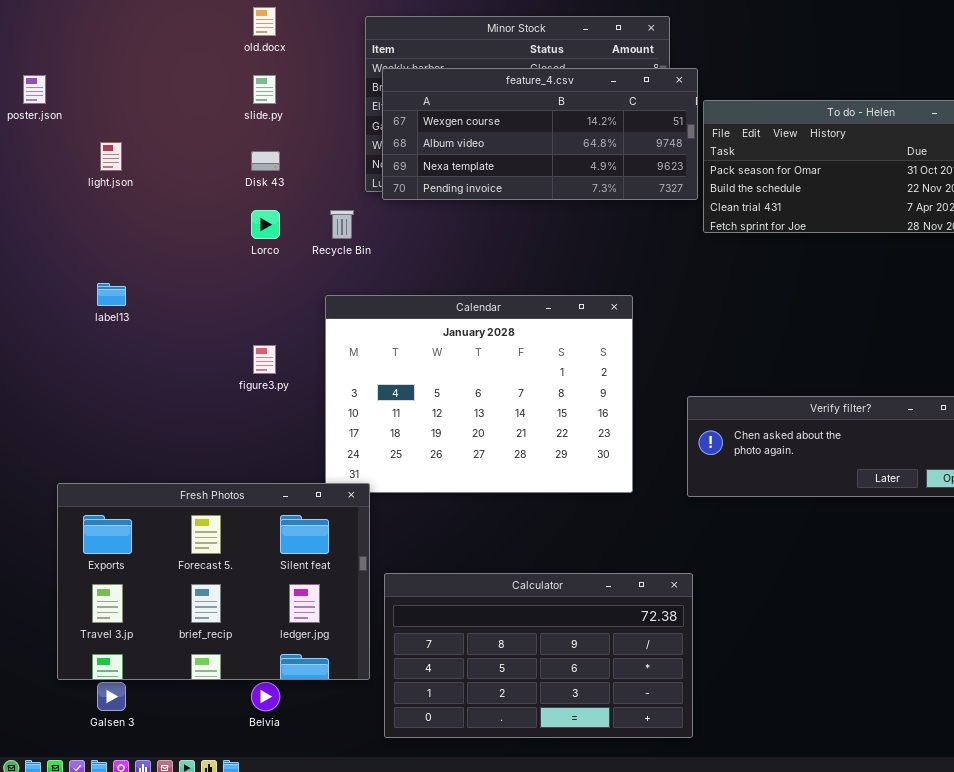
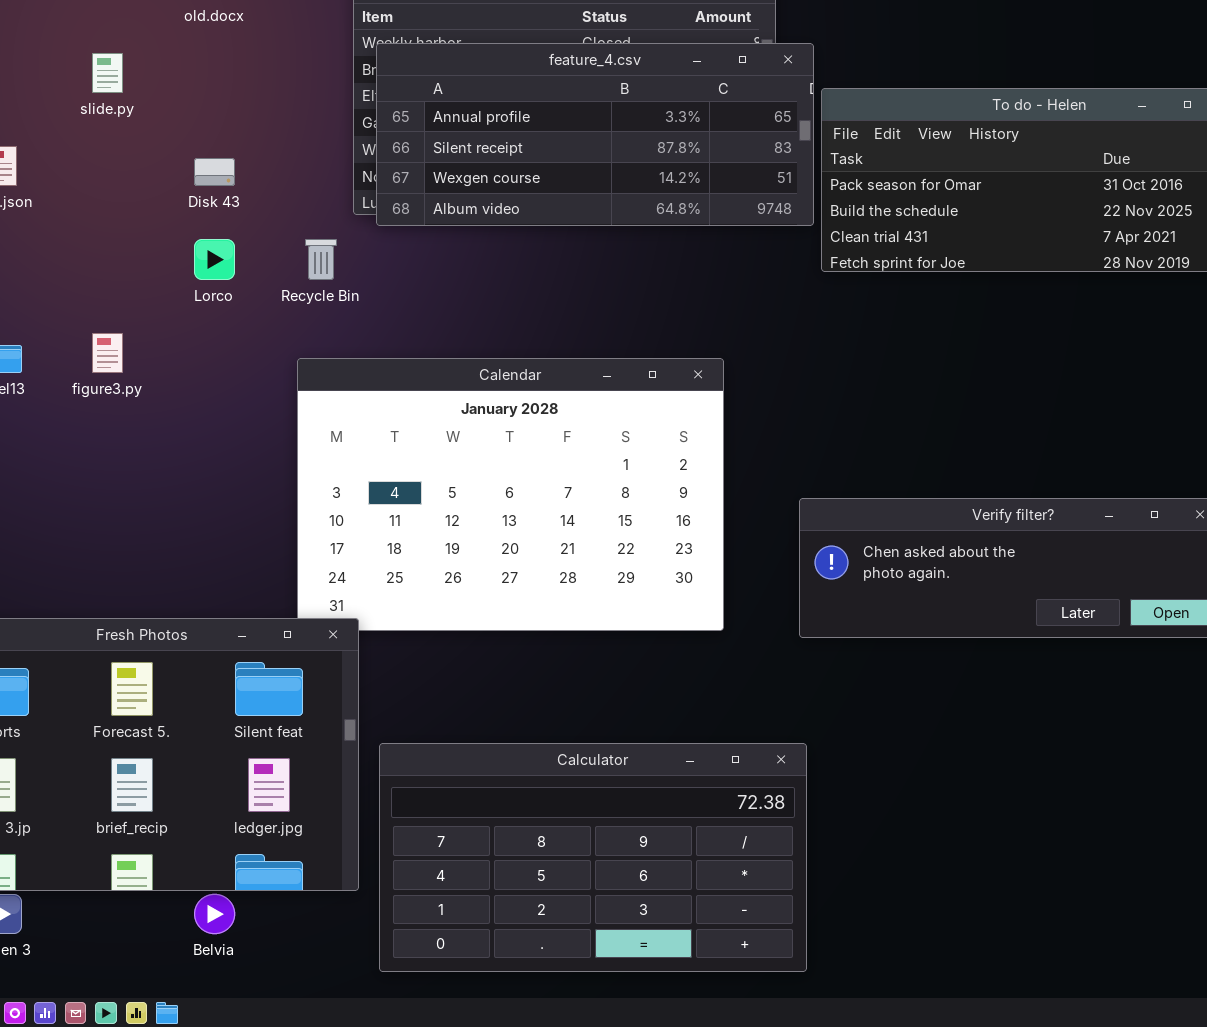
feature_4.csv: [382,68,698,200] -> [376,43,814,226], scrolled up 2 rows
slide.py: [253,75,276,104] -> [92,53,123,93], moved
figure3.py: [253,345,276,374] -> [92,333,123,373], moved

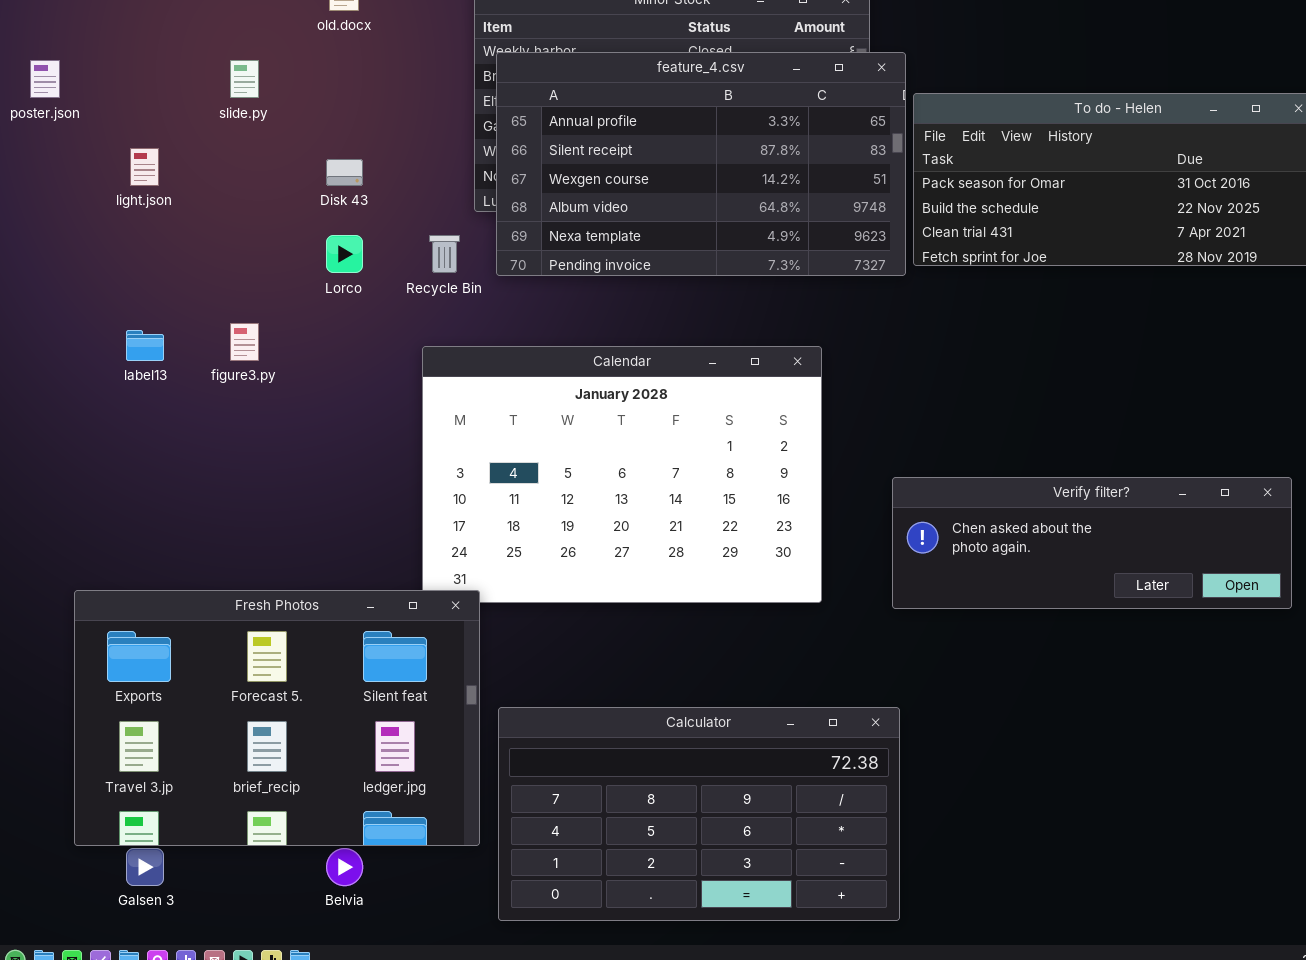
feature_4.csv: [376,43,814,226] -> [496,52,906,276], resized

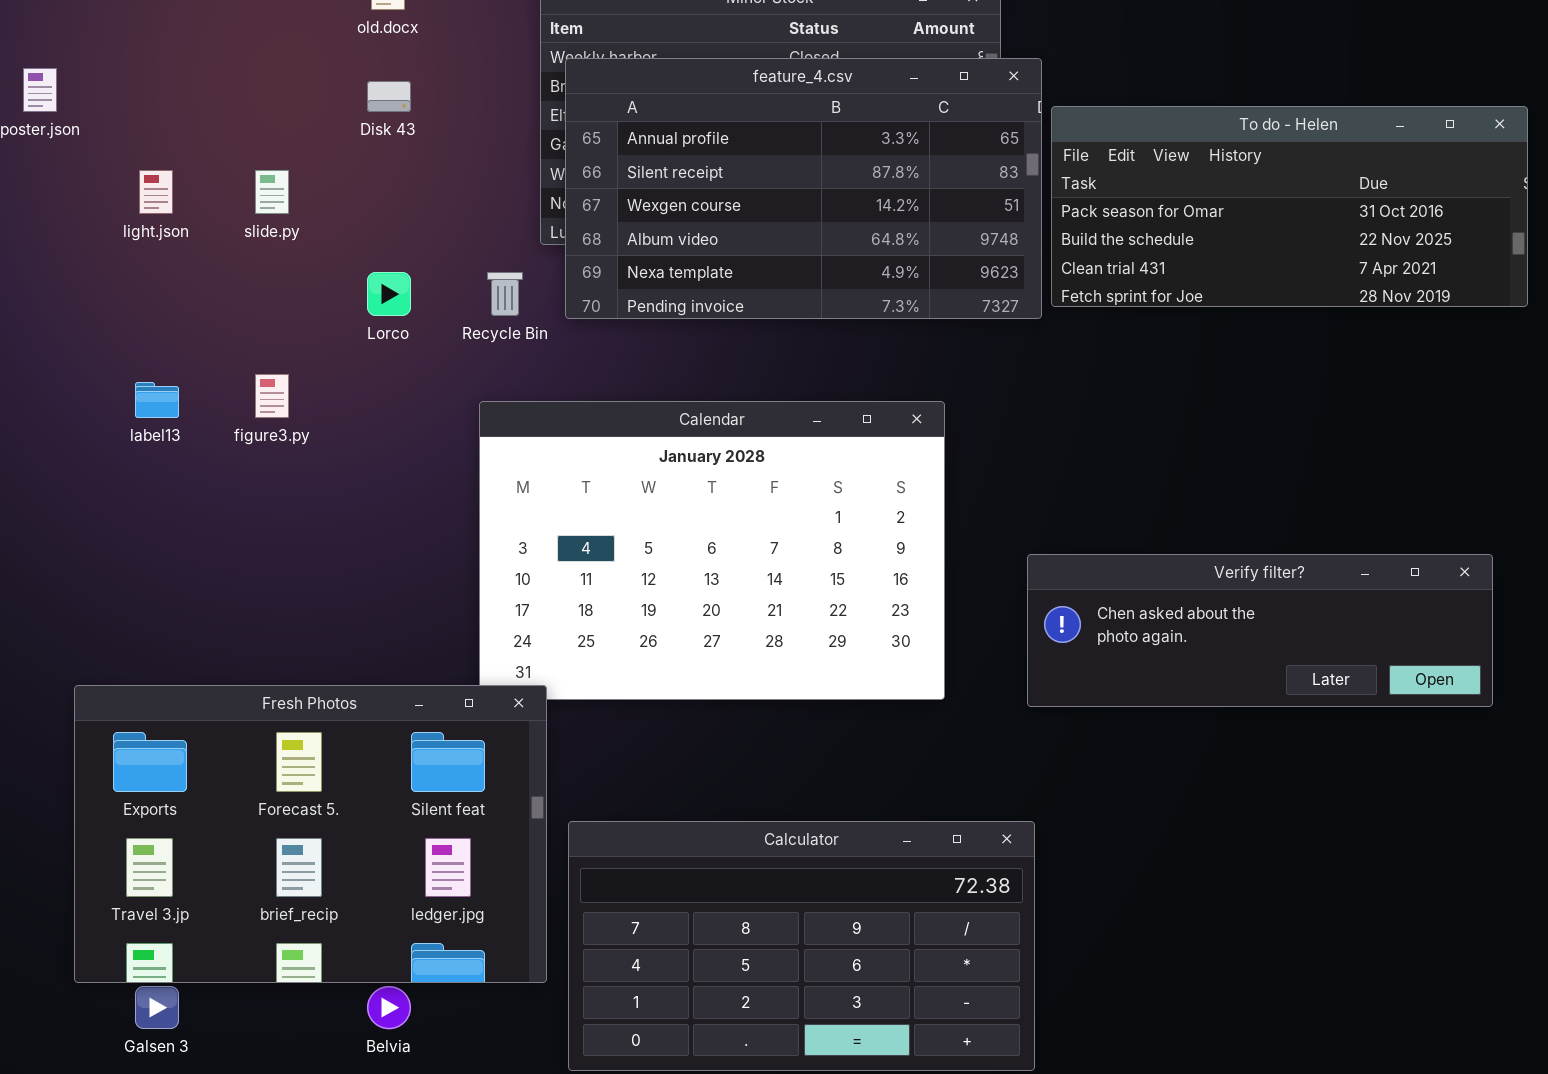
slide.py: [230,60,259,98] -> [255,170,289,214], moved
Disk 43: [326,159,363,186] -> [367,81,411,112], moved

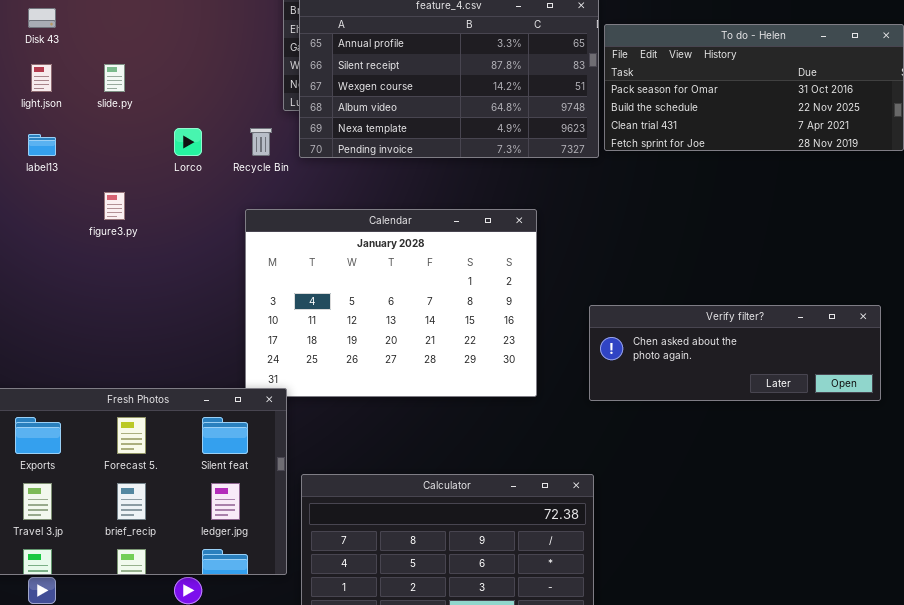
Disk 43: [367,81,411,112] -> [28,8,56,28], moved
label13: [135,382,179,418] -> [28,134,56,156], moved

